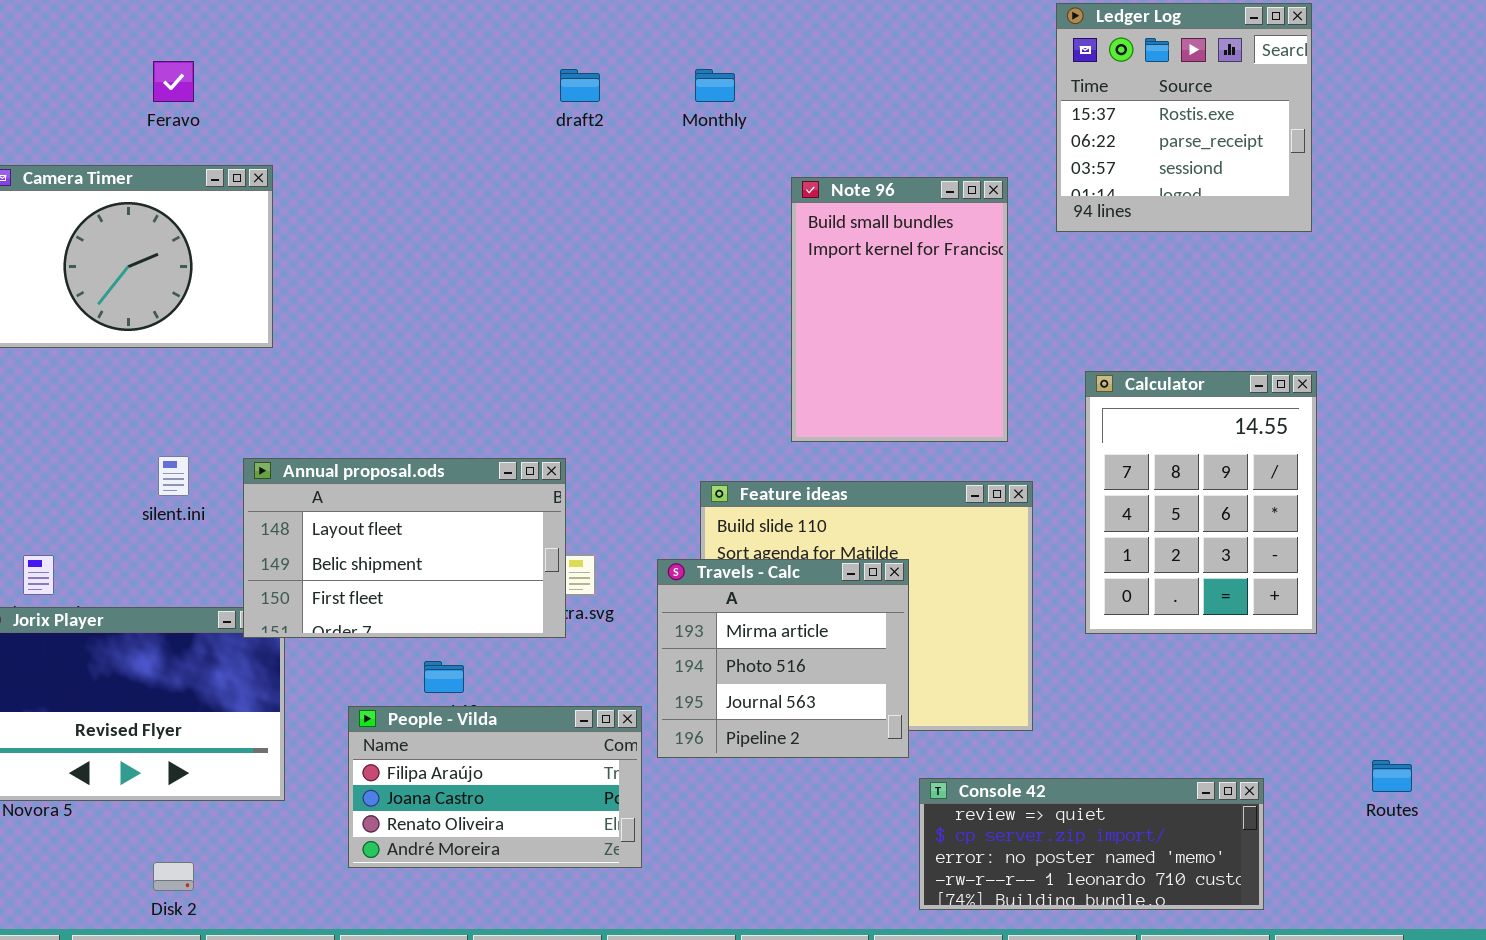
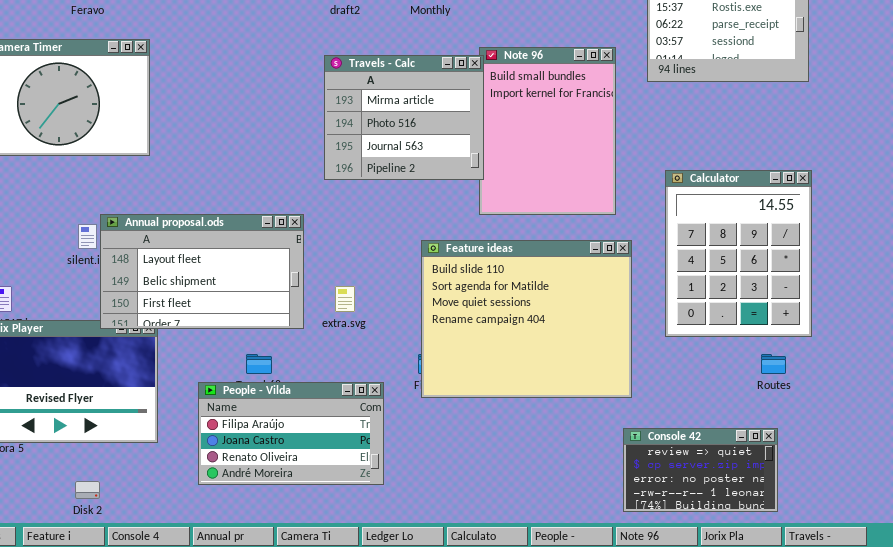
Annual proposal.ods: [243,458,566,638] -> [100,214,304,329], moved
Travels - Calc: [657,559,909,758] -> [324,55,484,180], moved
Routes: [1372,760,1412,792] -> [761,354,786,374], moved
Console 42: [919,778,1264,910] -> [623,428,778,512], resized

